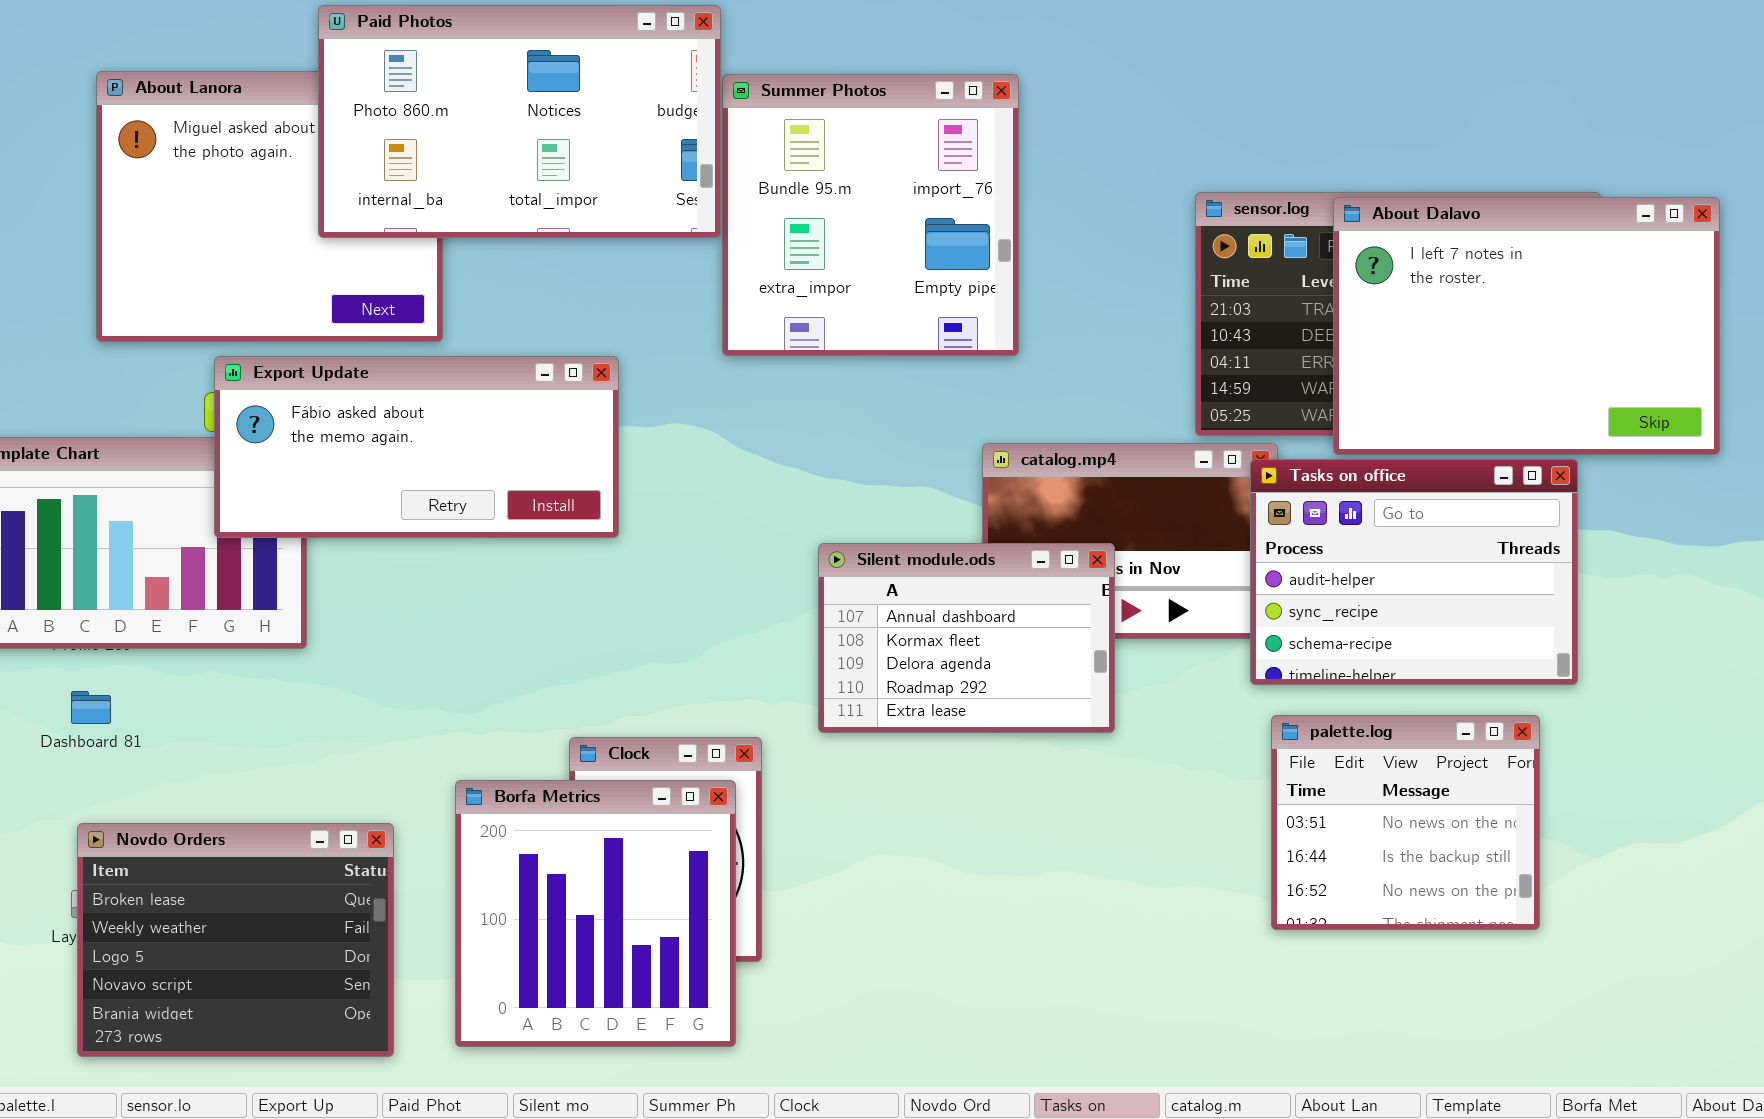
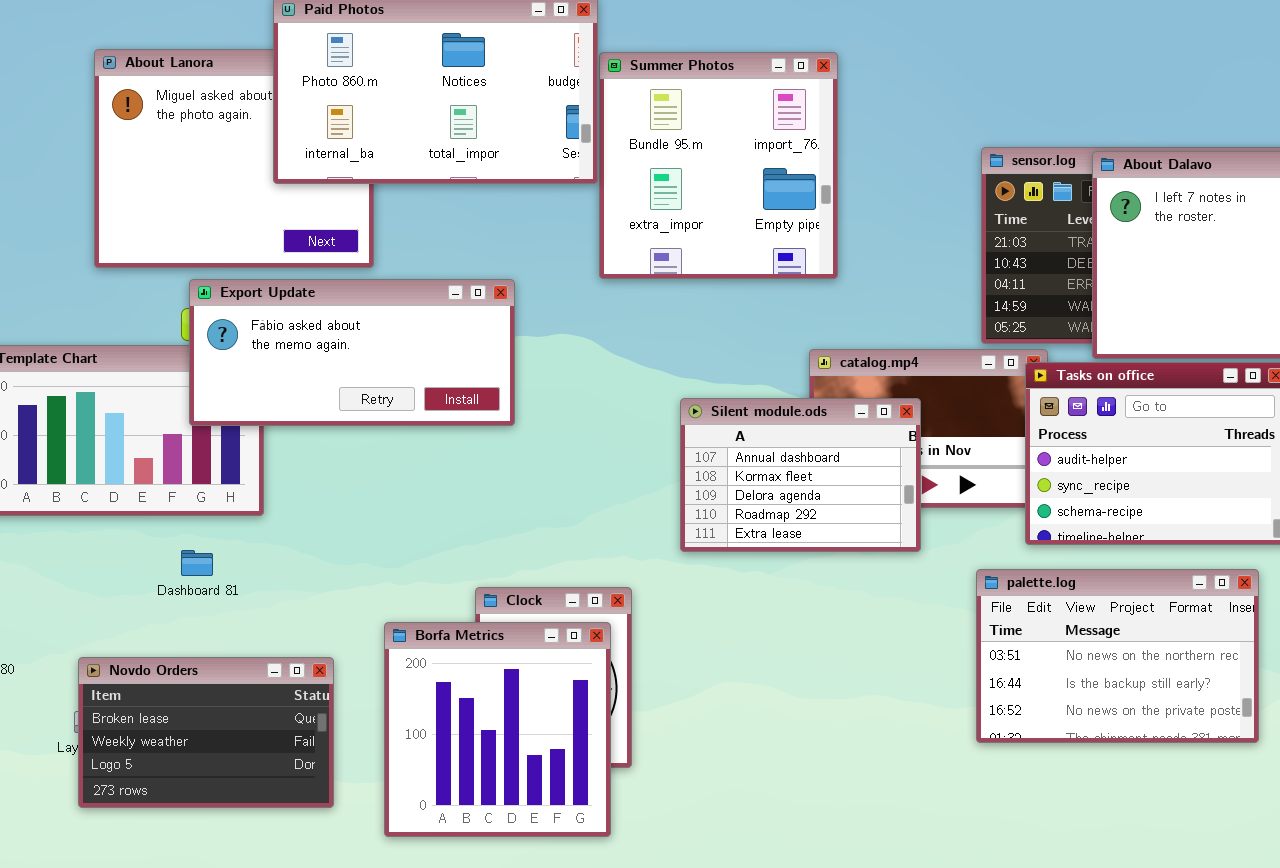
Silent module.ods: [818,543,1115,733] -> [680,398,921,552], moved
Dashboard 81: [71,691,111,724] -> [181,550,213,576], moved
palette.log: [1271,715,1540,930] -> [976,569,1259,743], resized
Novdo Orders: [77,823,394,1057] -> [78,657,334,808], resized

